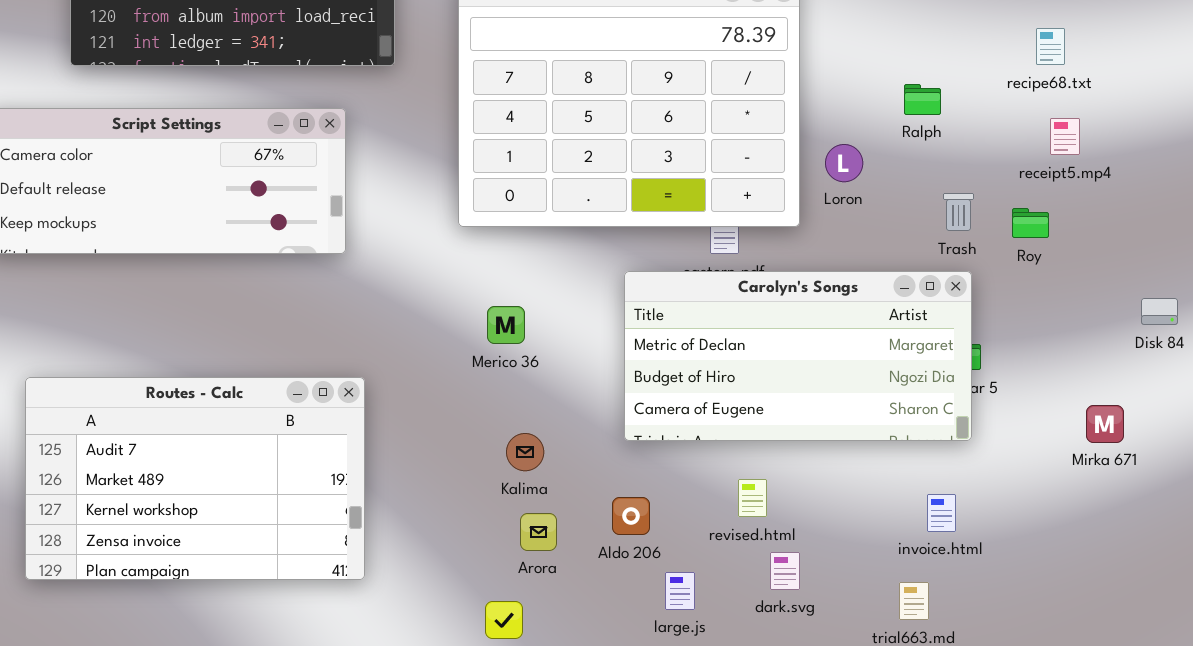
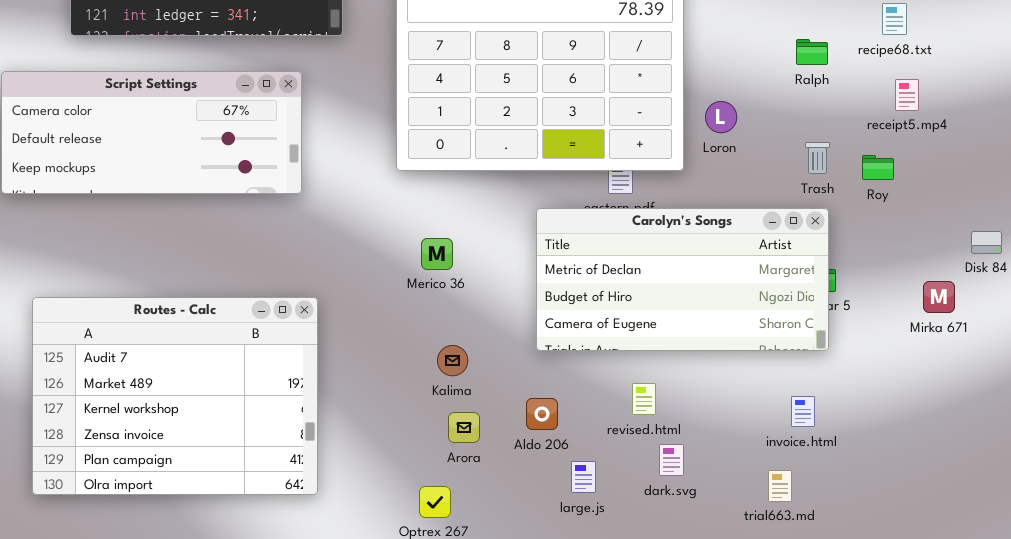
Ralph: [904,84,941,115] -> [796,39,828,65], moved
Routes - Calc: [25,377,365,580] -> [32,297,318,495], resized
Mirka 671: [1086,405,1124,443] -> [923,281,955,313], moved

